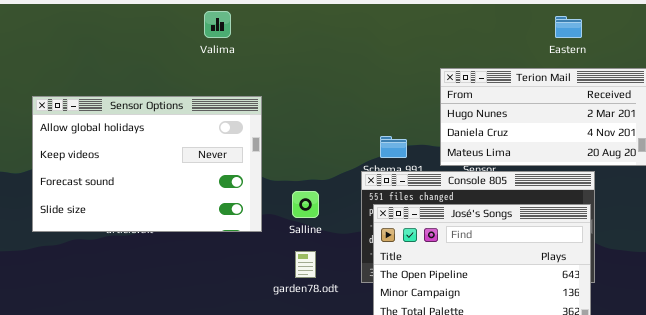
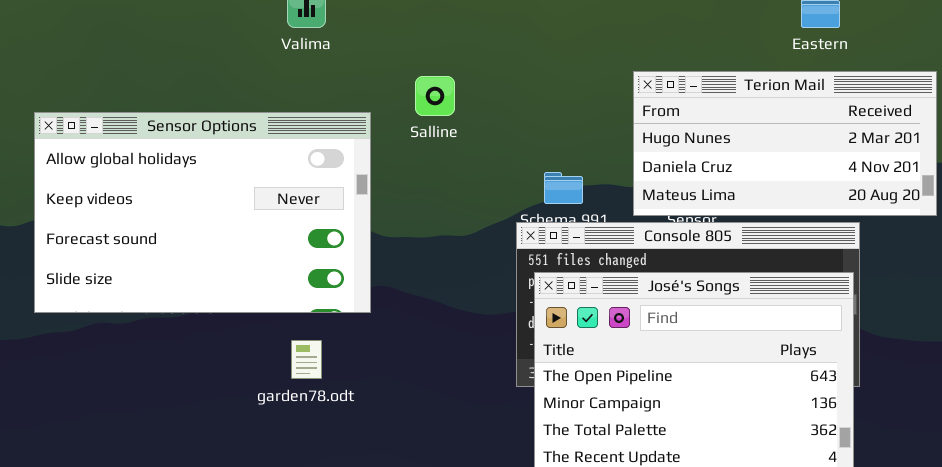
Salline: [292,191,319,218] -> [415,76,455,116], moved
garden78.odt: [295,251,316,278] -> [291,340,322,379], moved

